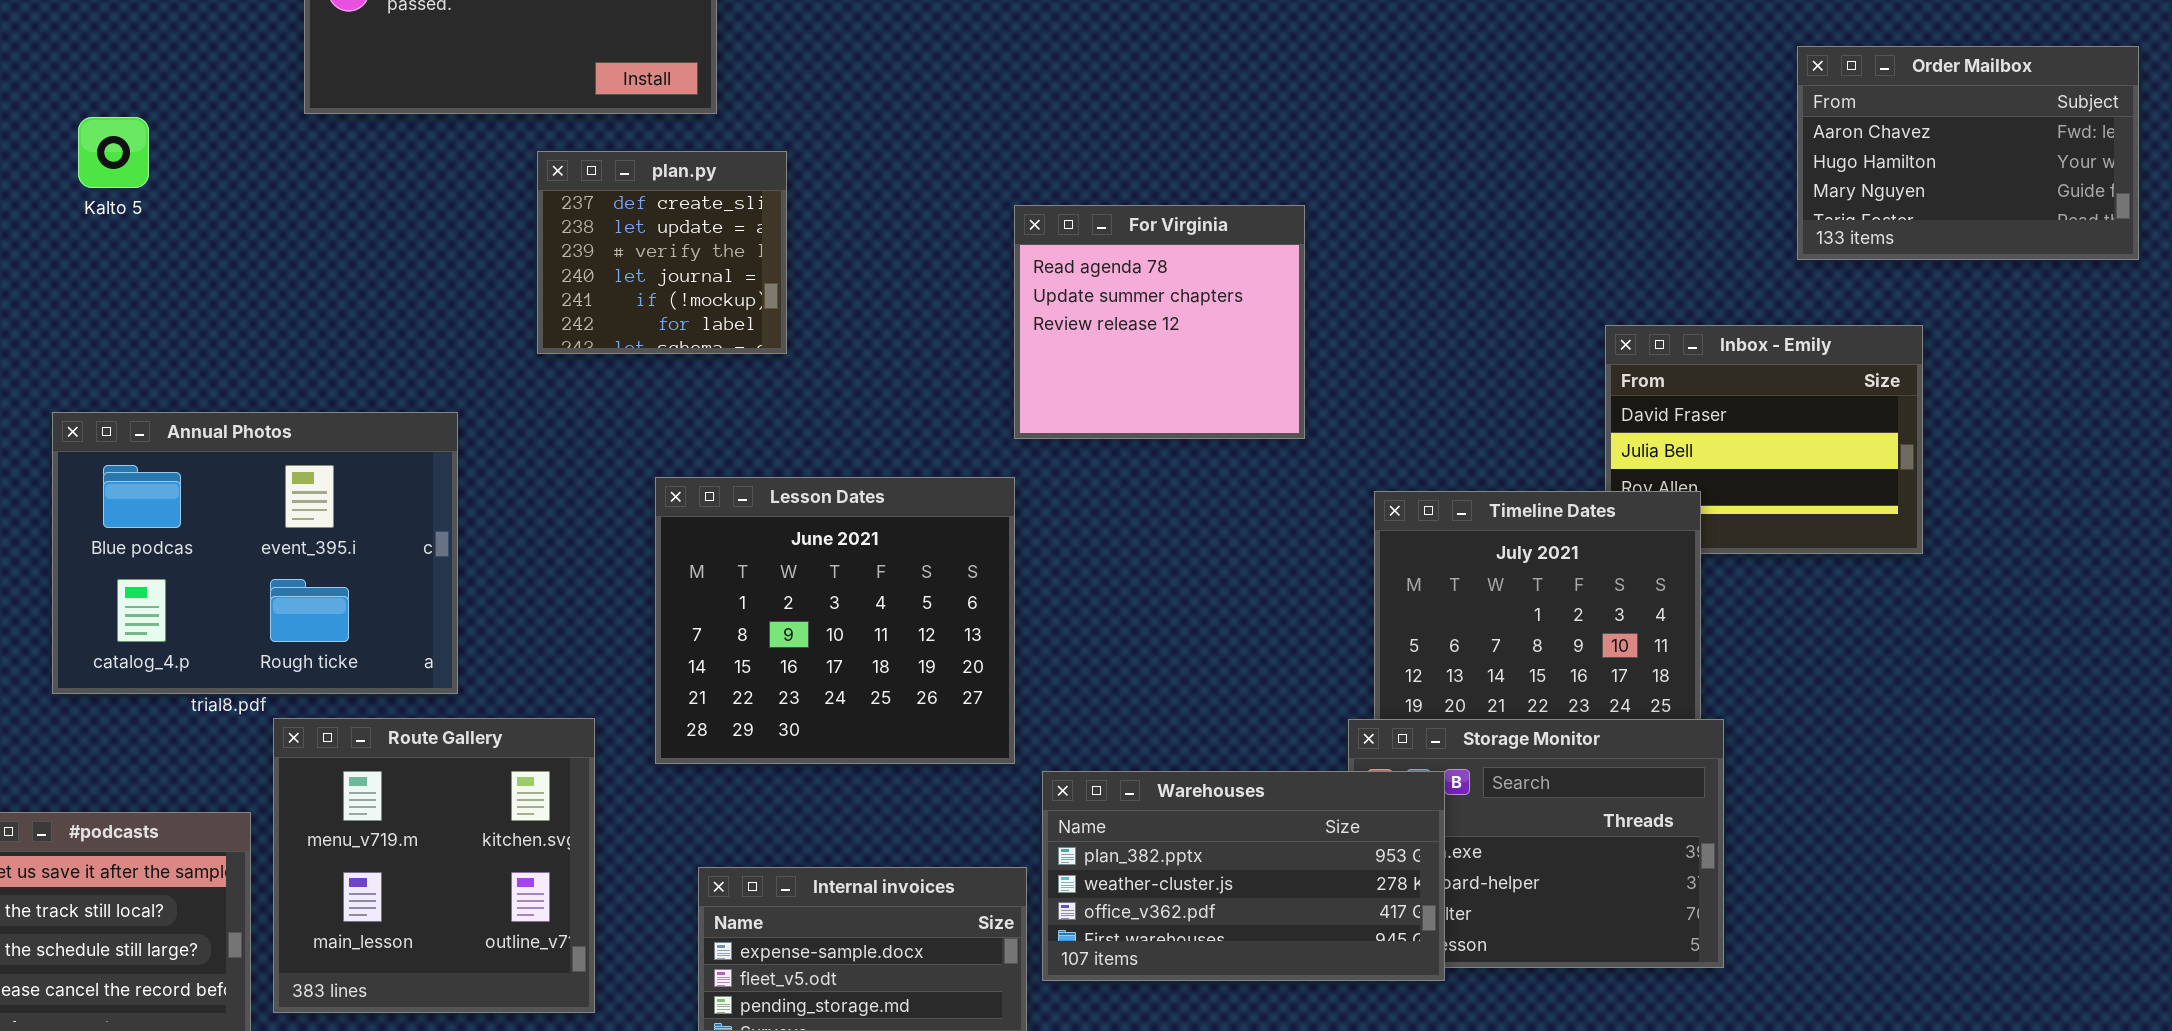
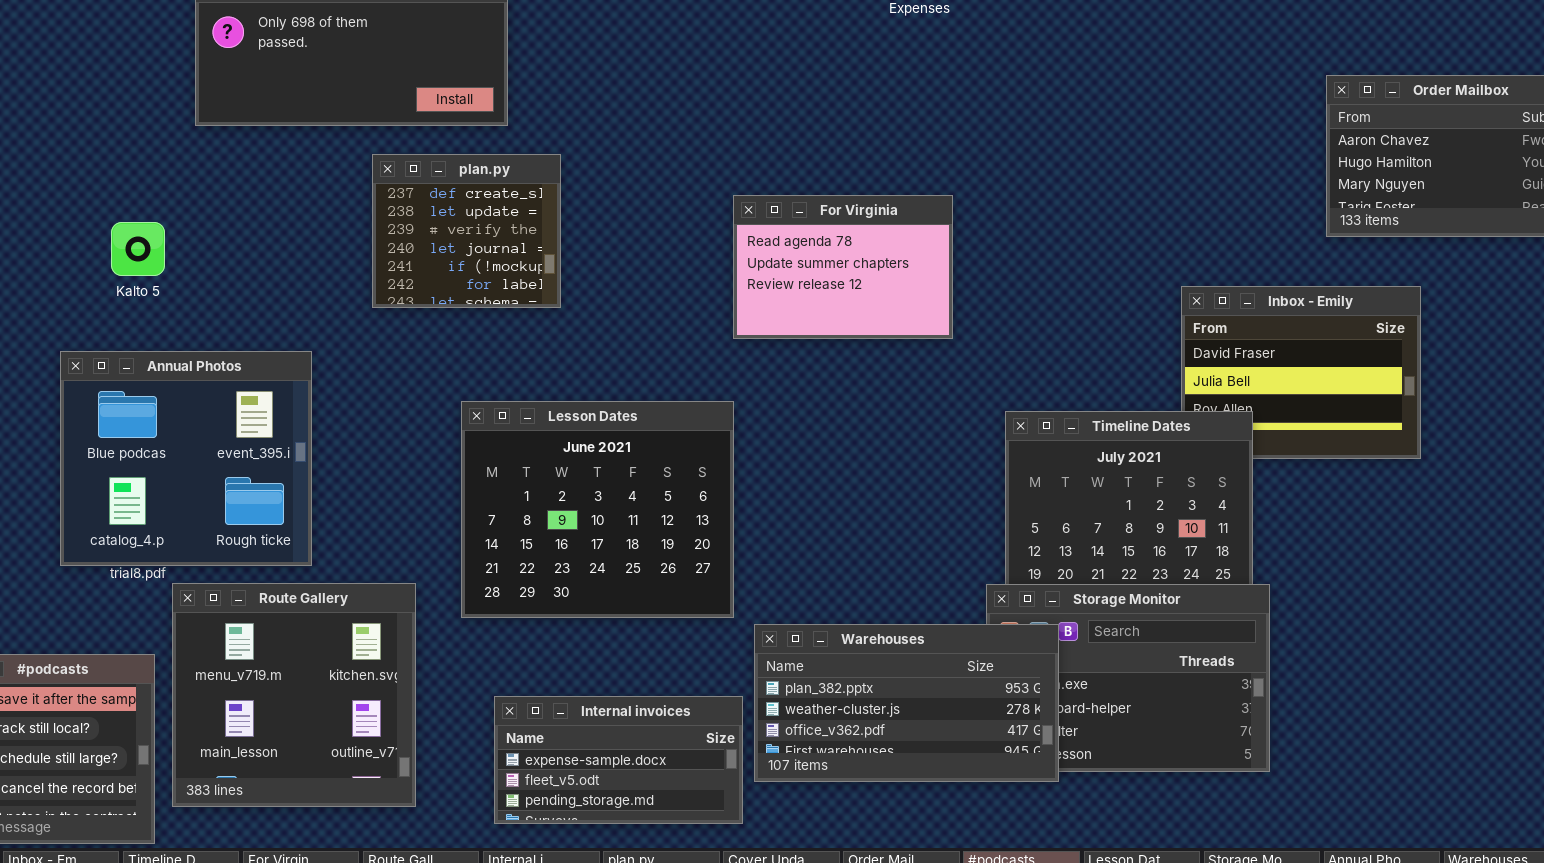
Kalto 5: [78,117,149,188] -> [111,222,165,276], moved
For Virginia: [1014,205,1305,439] -> [733,195,953,339], resized
Annual Photos: [52,412,458,694] -> [60,351,312,566], resized

